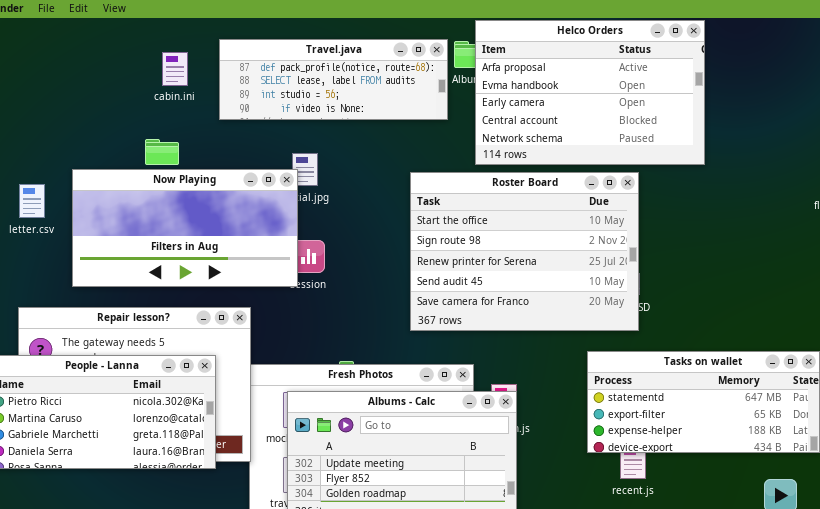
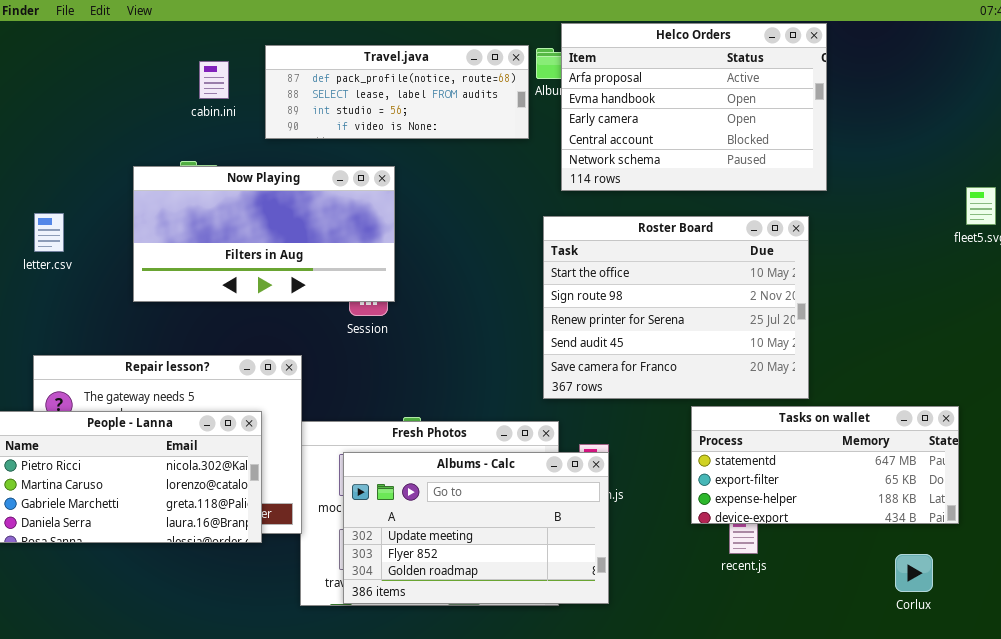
Now Playing: [72,169,298,287] -> [133,166,395,302], moved
Roster Board: [410,172,639,331] -> [543,216,809,399], moved

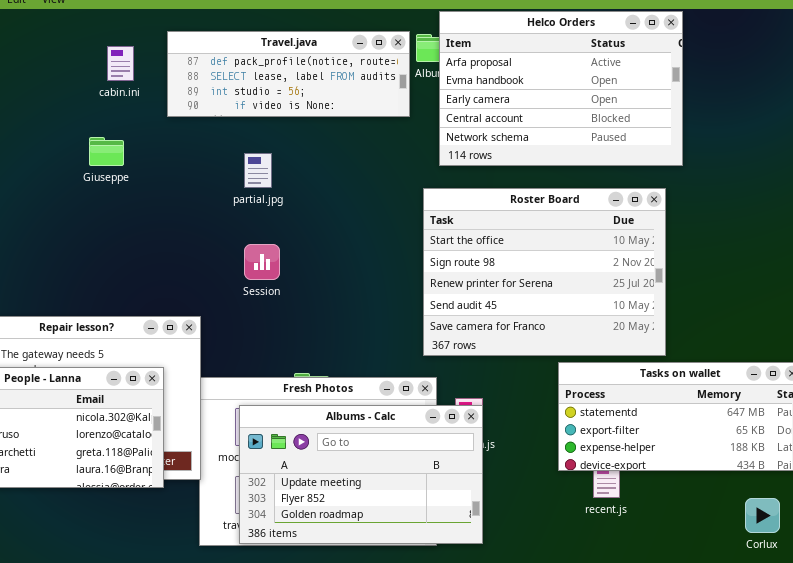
Now Playing: [133,166,395,302] -> none, closed

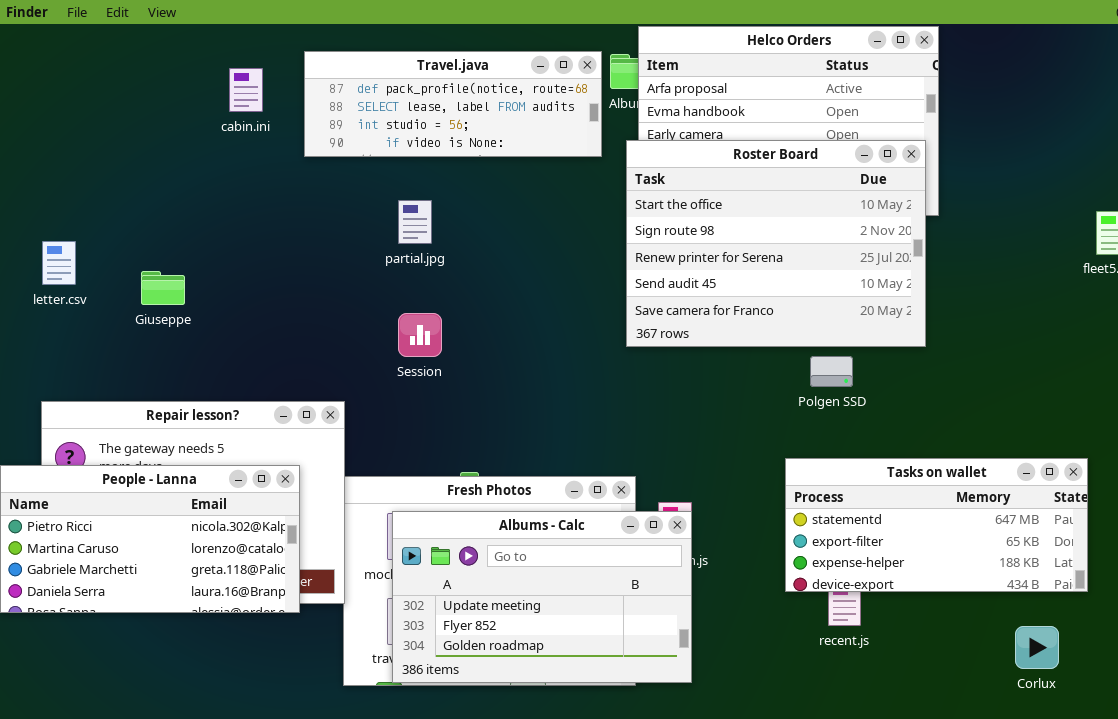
Giuseppe: [89,137,124,166] -> [141,271,185,305], moved
Roster Board: [423,188,666,356] -> [626,140,926,347], moved

